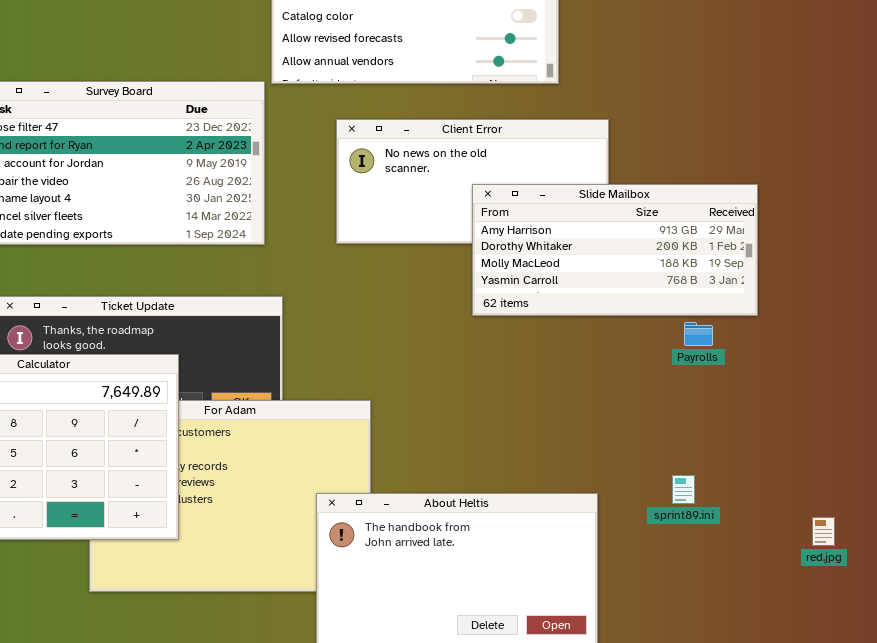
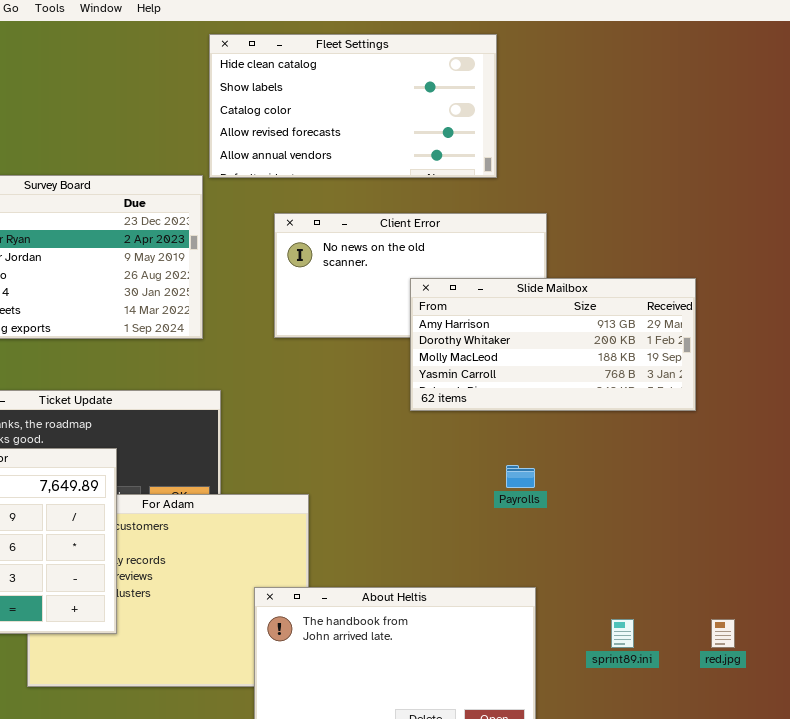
Payrolls: [684,322,713,346] -> [506,465,535,488], moved
sprint89.ini: [672,475,695,504] -> [611,619,634,648], moved
red.jpg: [812,517,835,546] -> [711,619,735,648], moved

